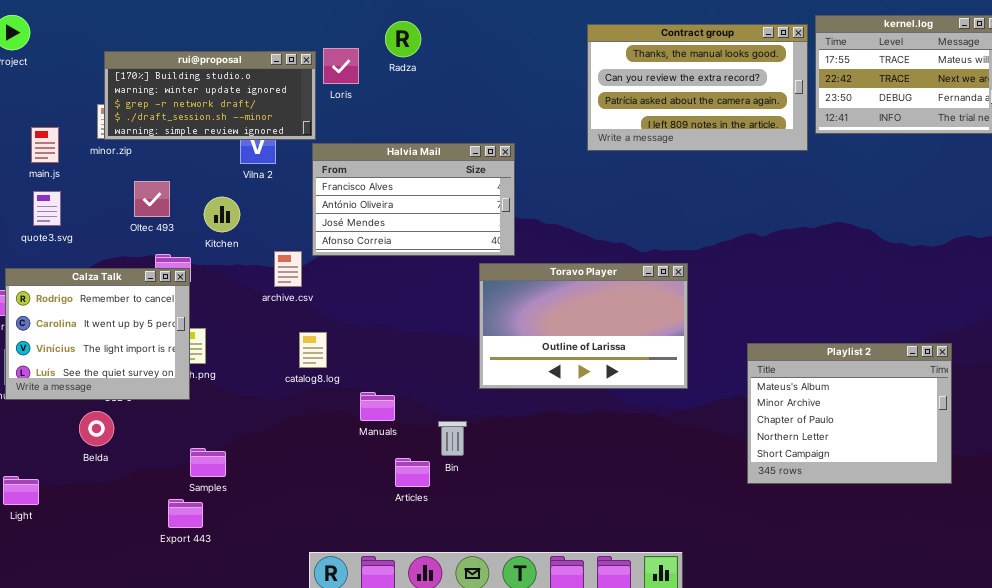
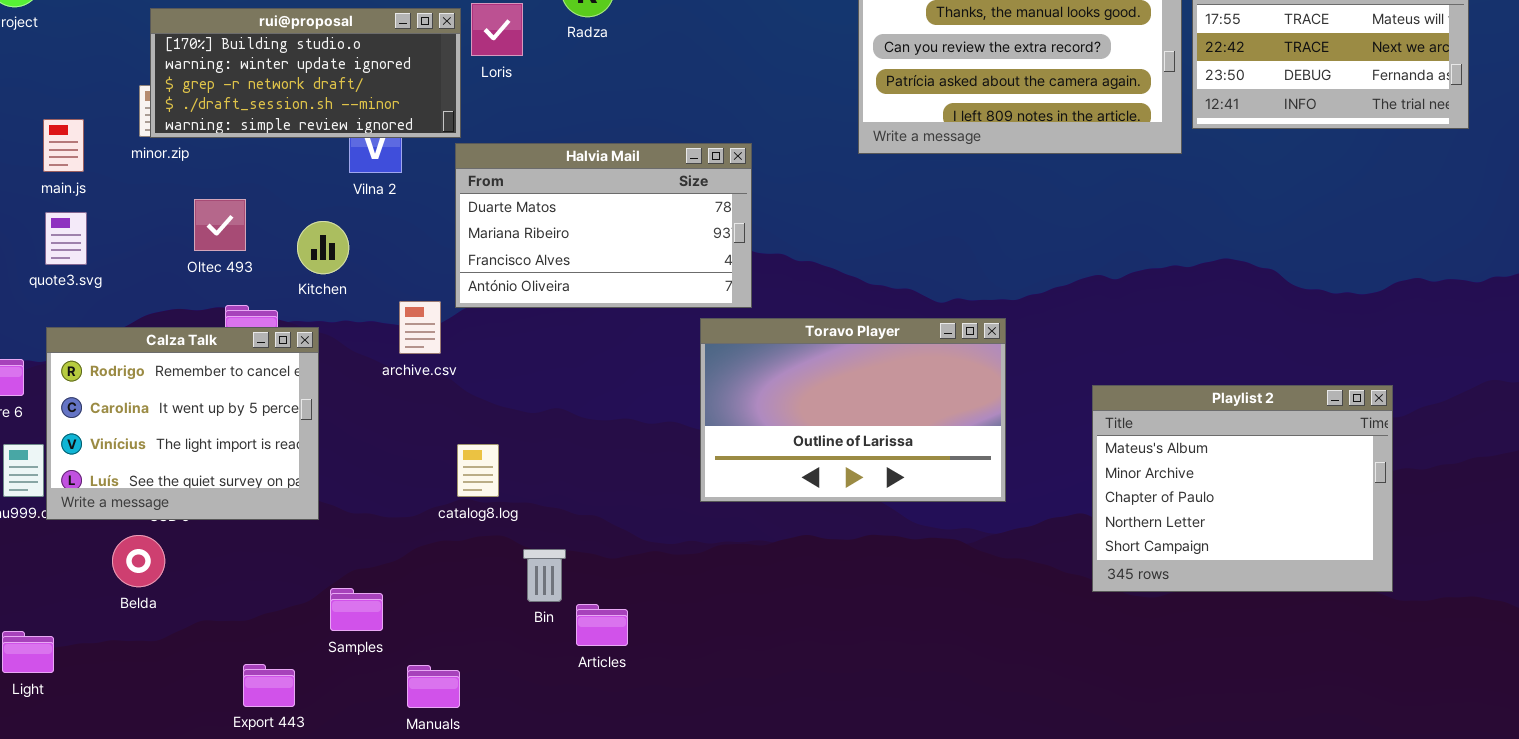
Halvia Mail: [312,143,515,256] -> [455,143,752,308], scrolled up 2 rows
Calza Talk: [5,268,190,400] -> [46,327,319,520], moved
catalog8.log: [299,332,327,368] -> [457,444,499,497], moved
Playlist 2: [747,343,952,484] -> [1092,385,1393,592], moved
Manuals: [360,392,395,421] -> [407,665,460,708], moved
Bin: [438,421,467,456] -> [523,549,566,602], moved
Samples: [190,448,226,477] -> [330,588,383,631], moved

